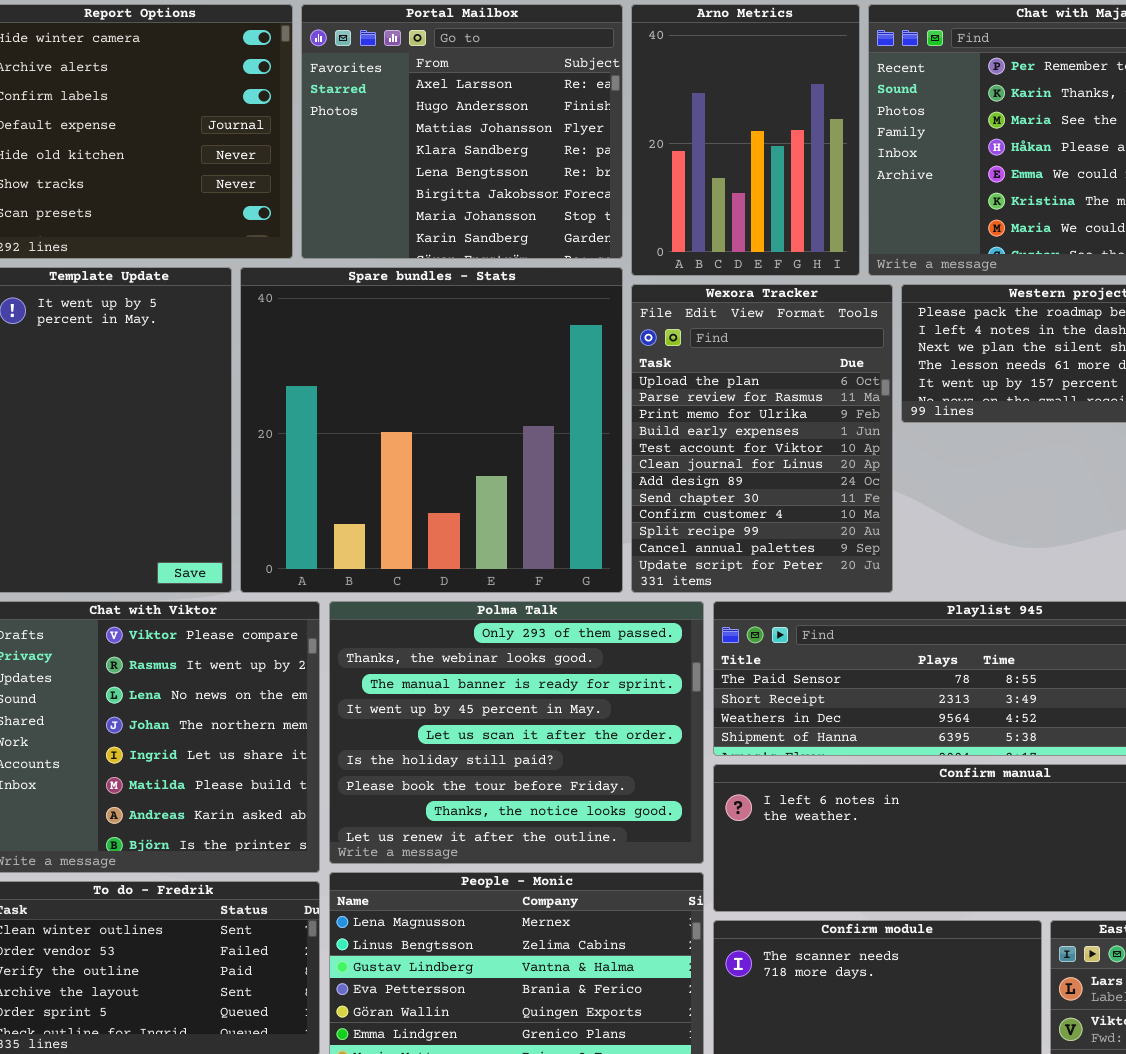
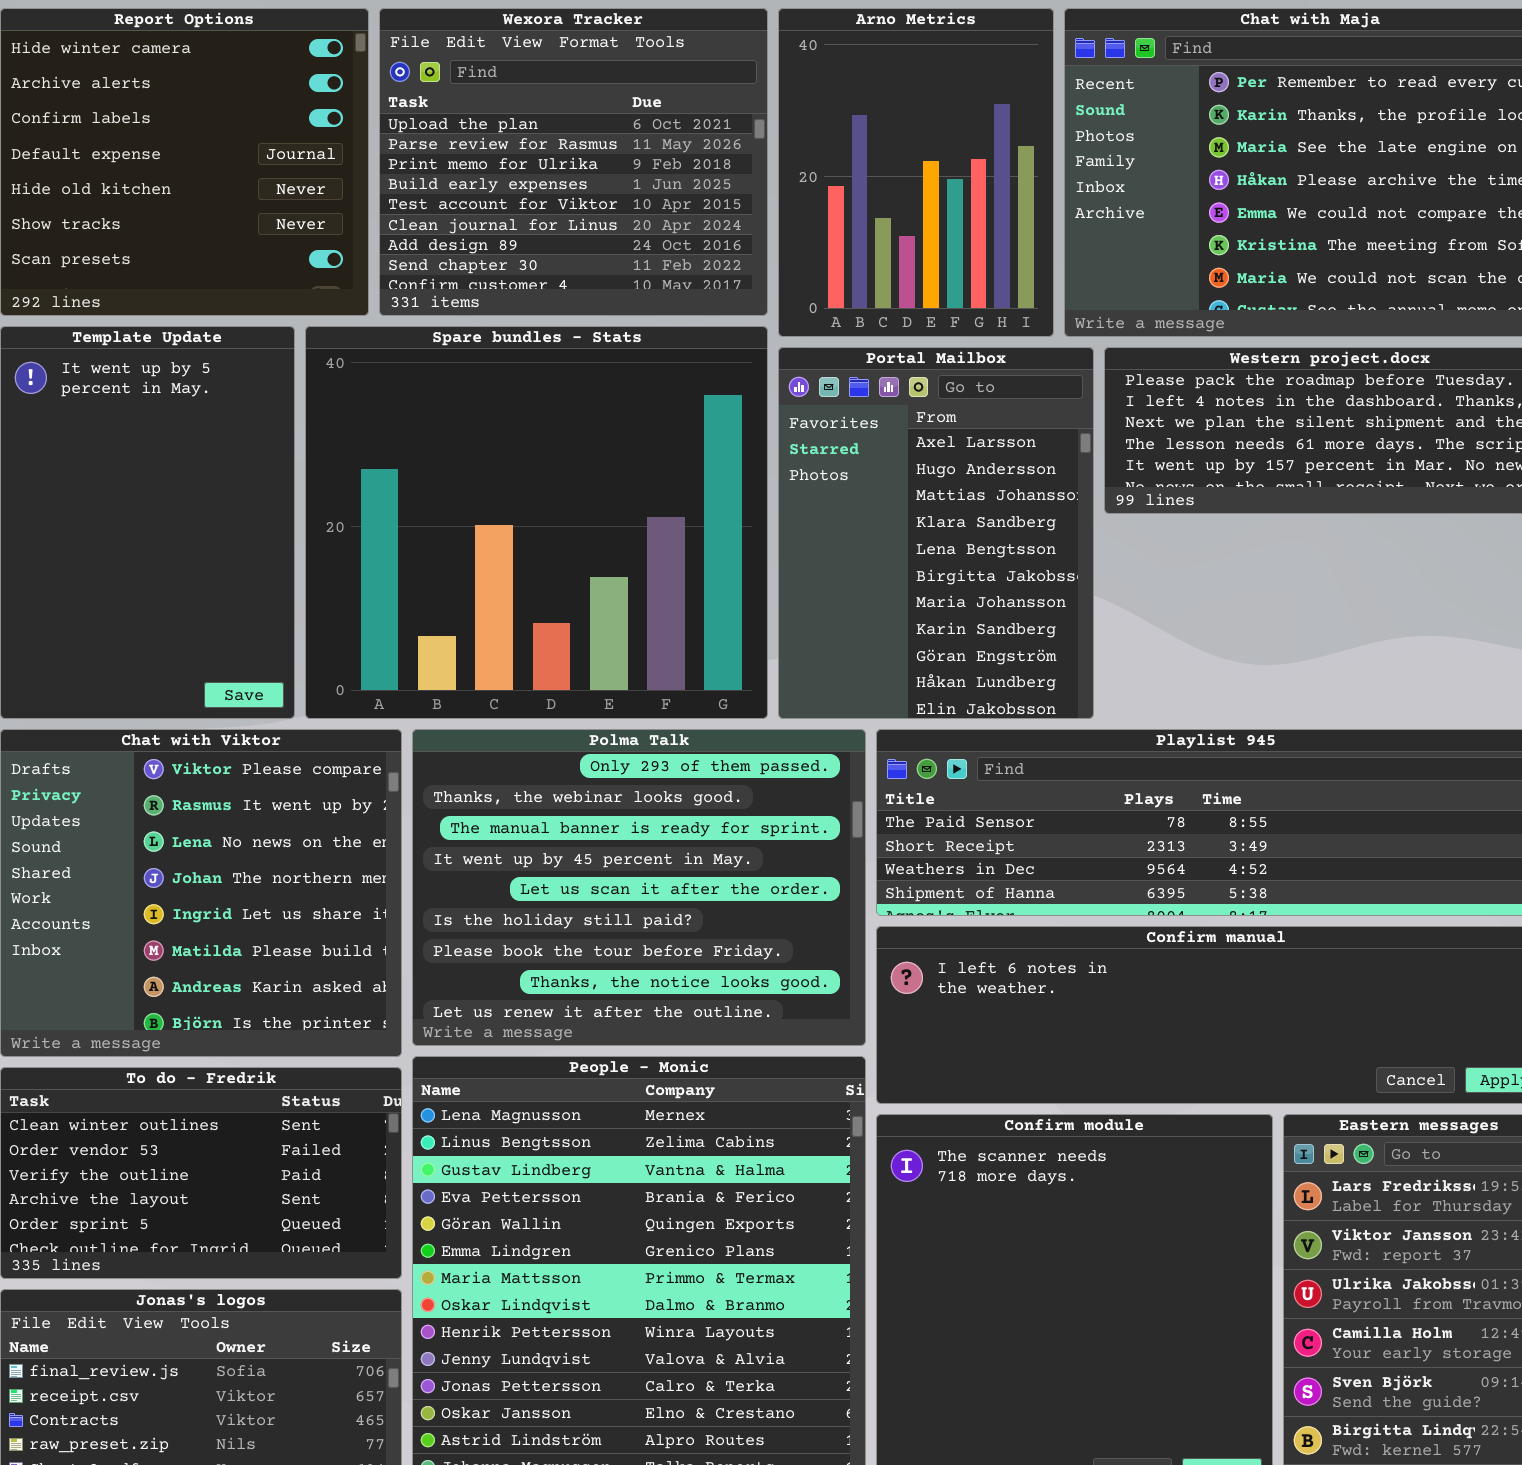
Portal Mailbox: [301,4,623,259] -> [778,347,1094,719], moved, resized
Wexora Tracker: [631,284,893,593] -> [379,8,768,316], moved, resized

